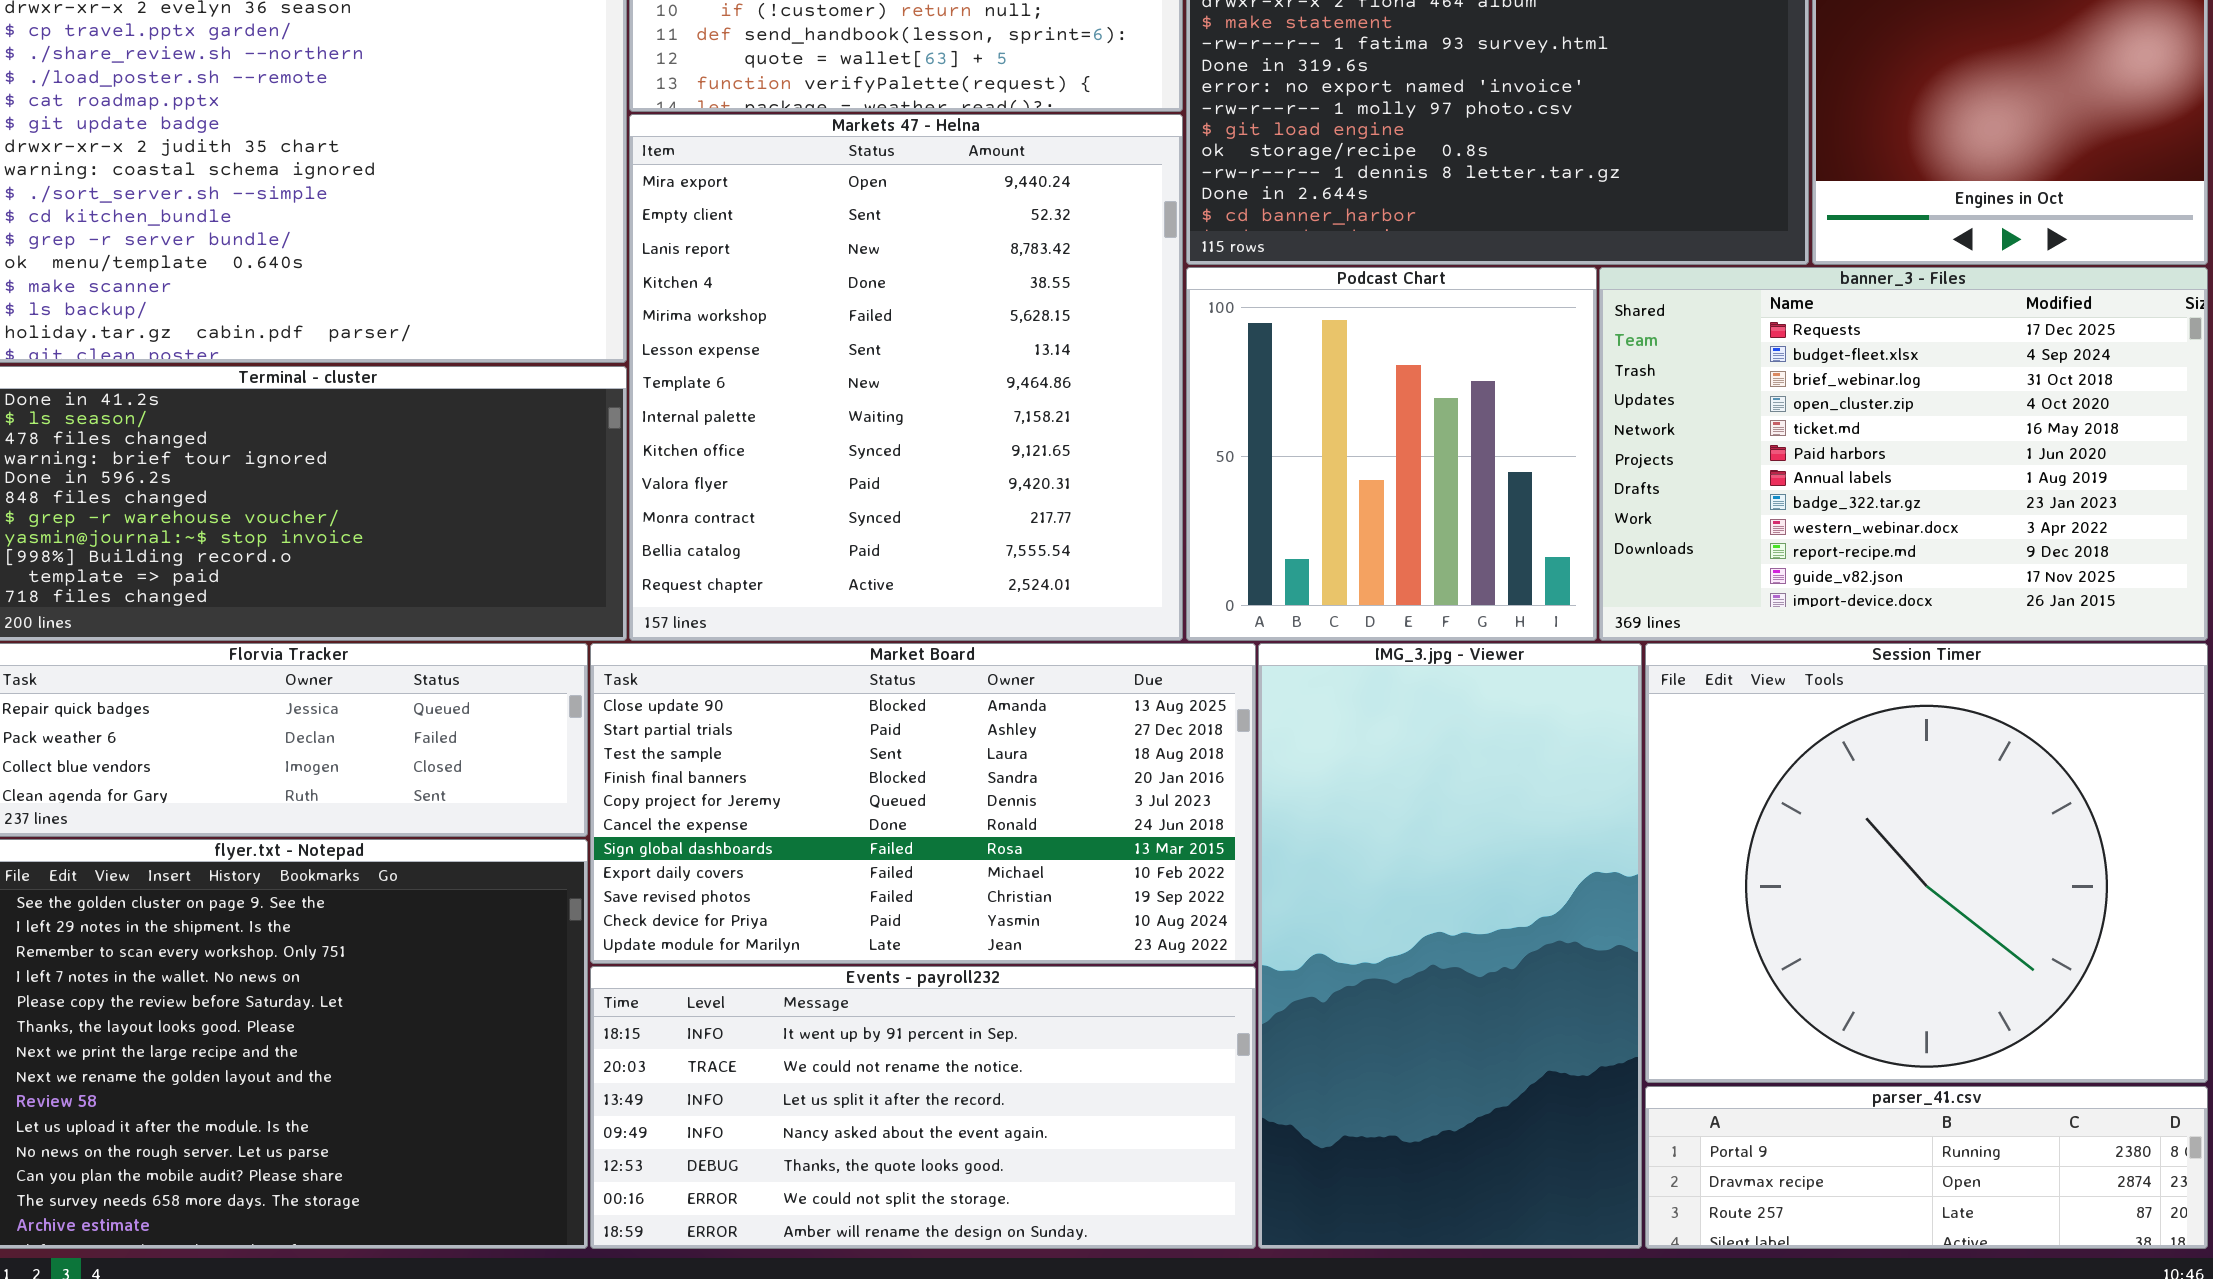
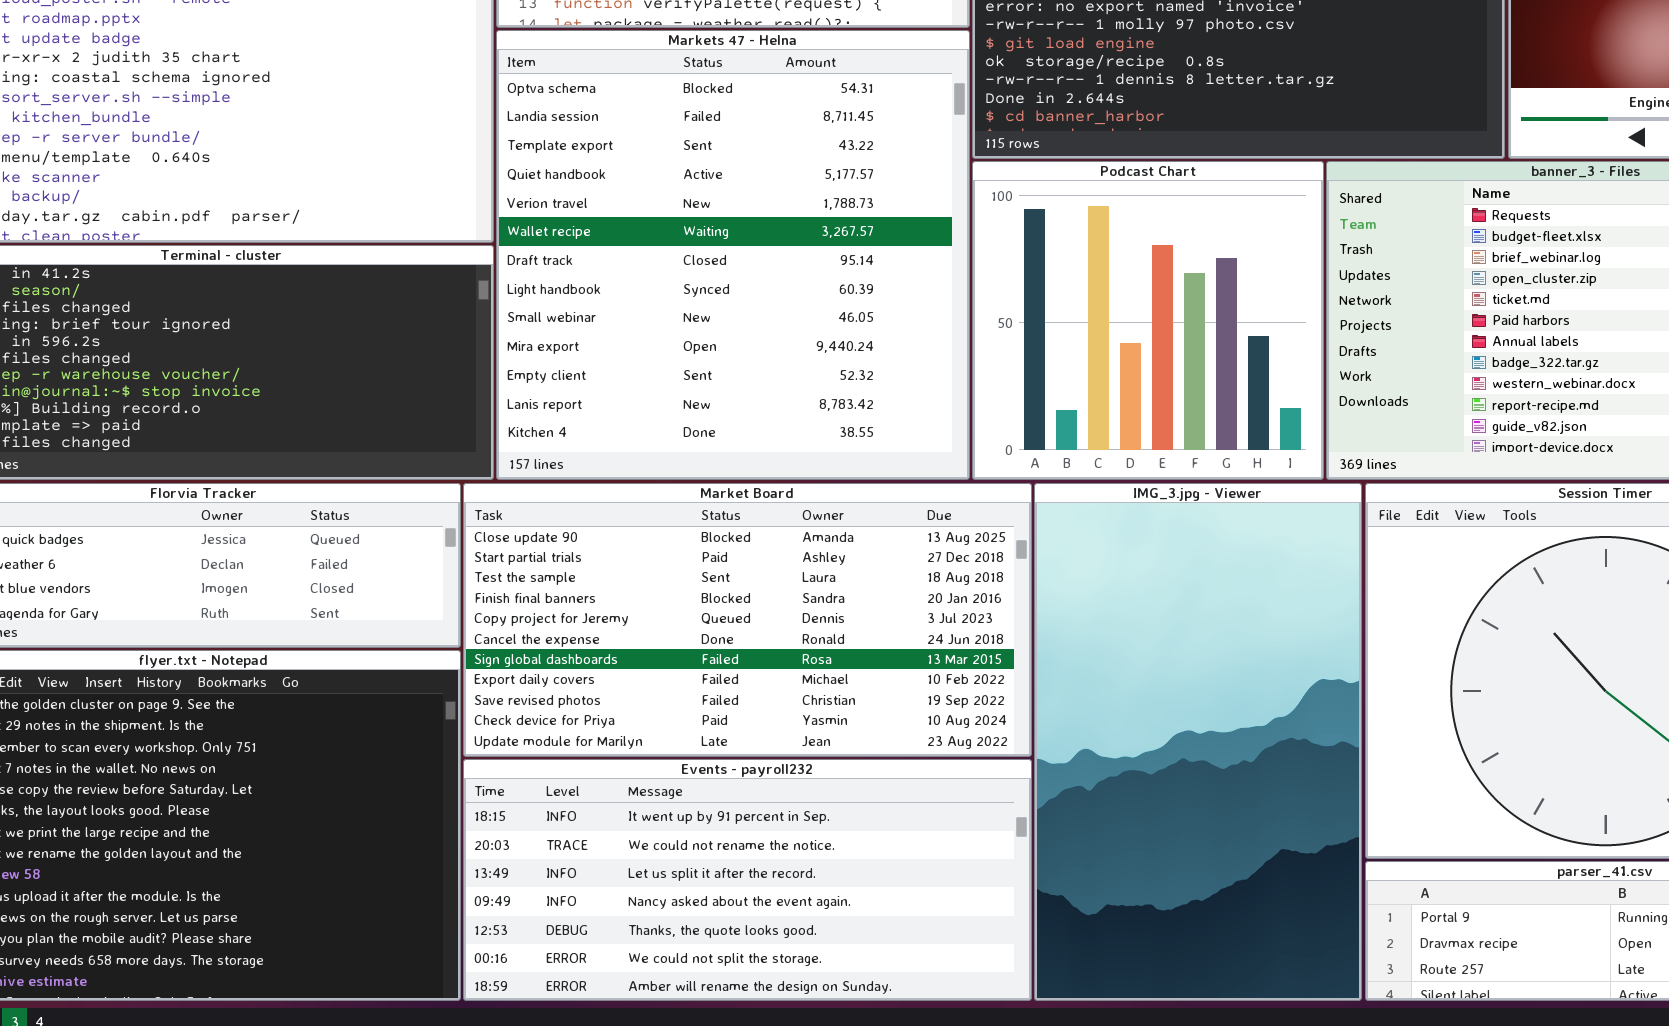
Markets 47 - Helna: [629,114,1183,641] -> [496,30,970,480], scrolled up 9 rows

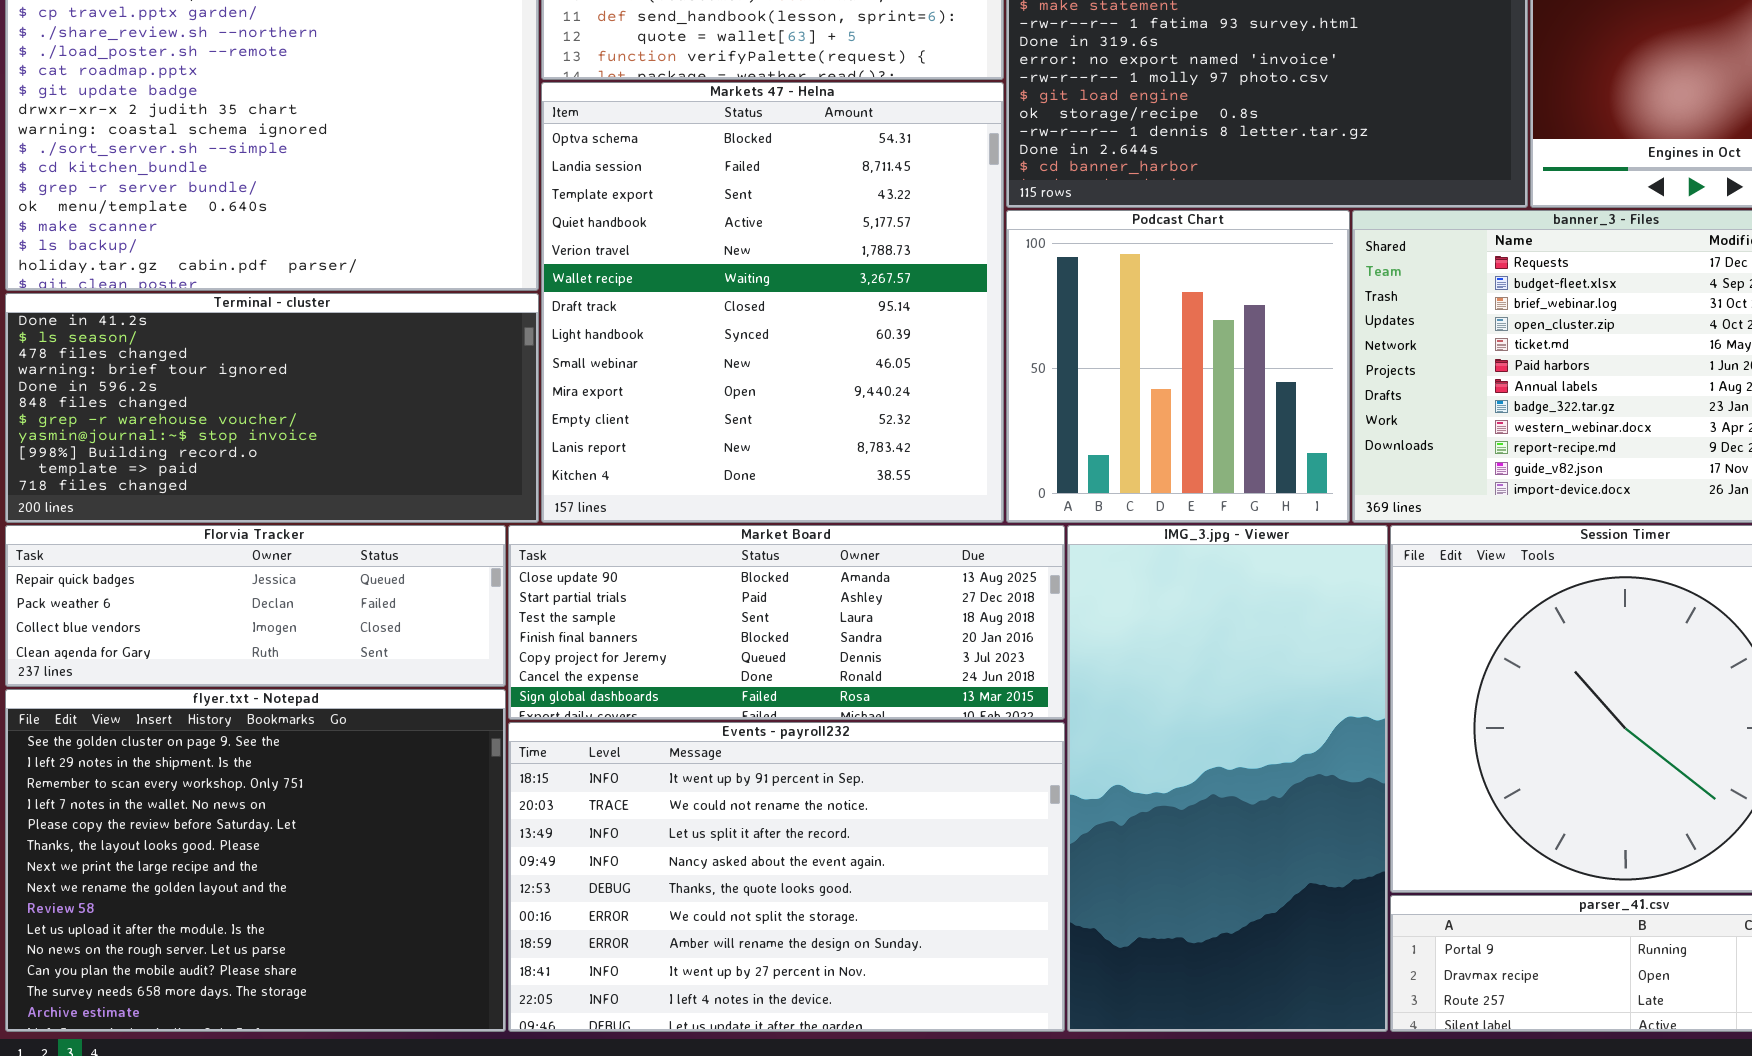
Market Board: [463,483,1032,757] -> [508,525,1065,720], resized
Events - payroll232: [463,759,1032,1001] -> [508,722,1065,1032], resized

